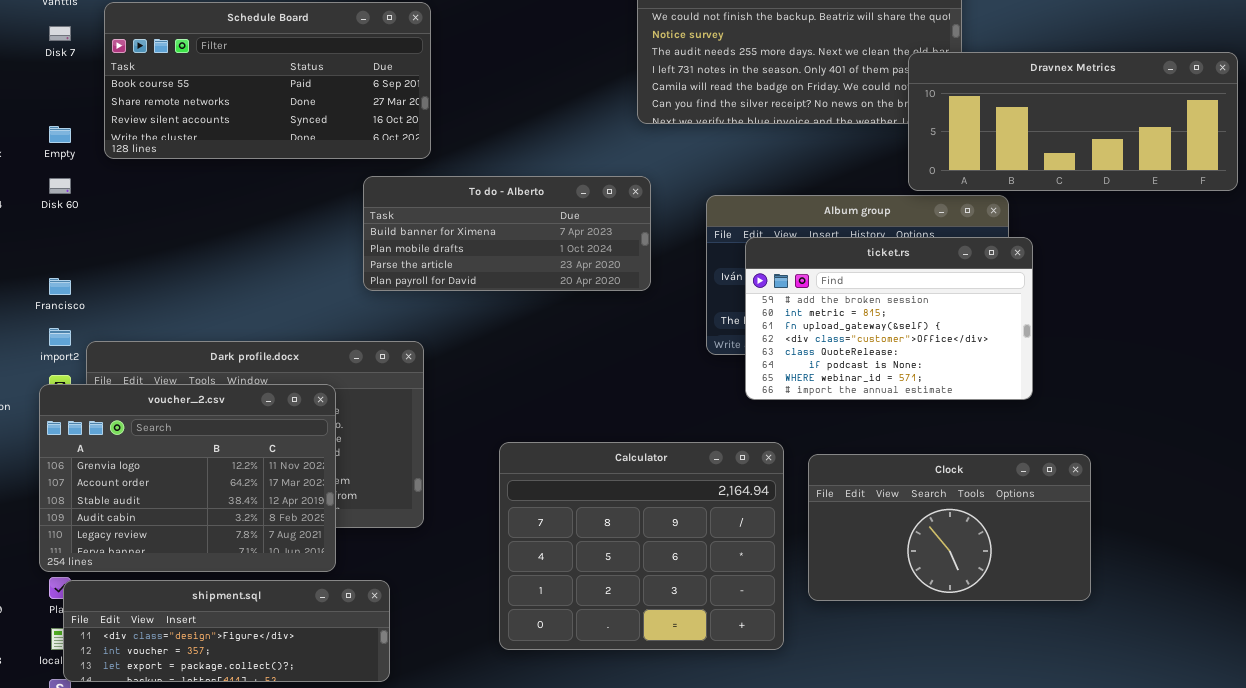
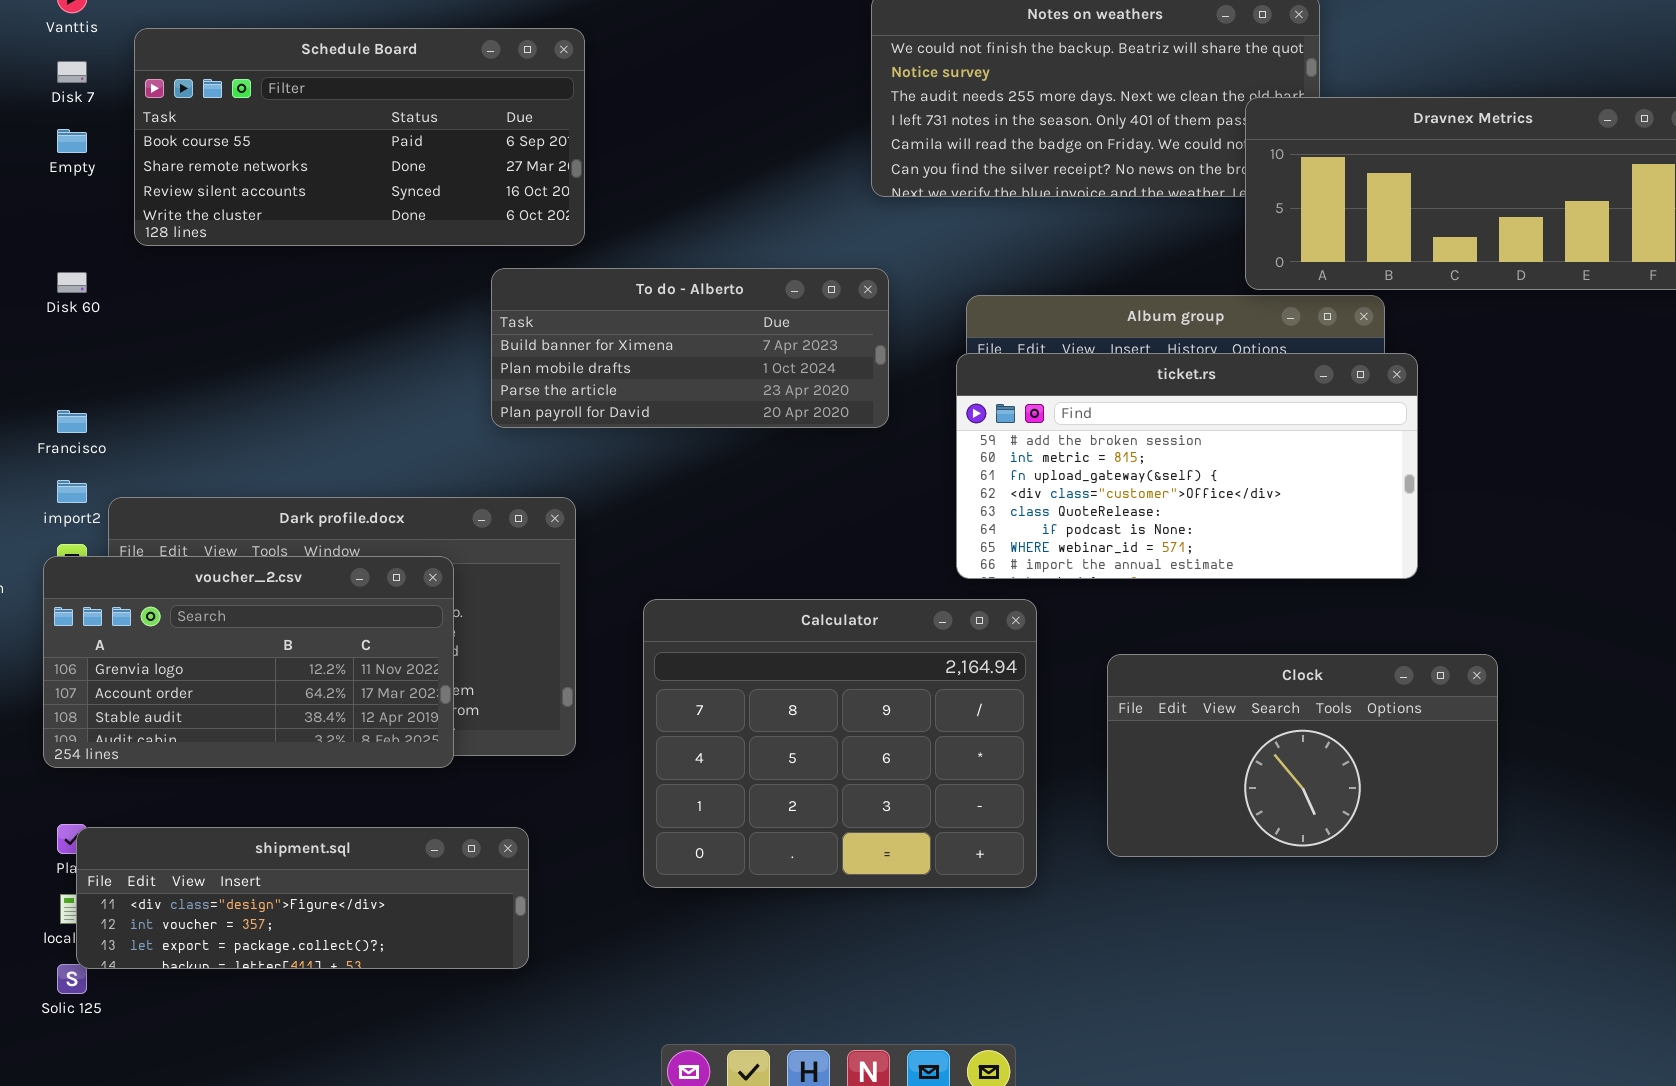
Empty: [49,126,71,143] -> [57,129,87,153], moved
ticket.rs: [745,237,1033,400] -> [956,353,1418,579], resized
voucher_2.csv: [39,384,336,572] -> [43,556,454,768], resized
Calculator: [499,442,784,650] -> [643,599,1037,888], moved

